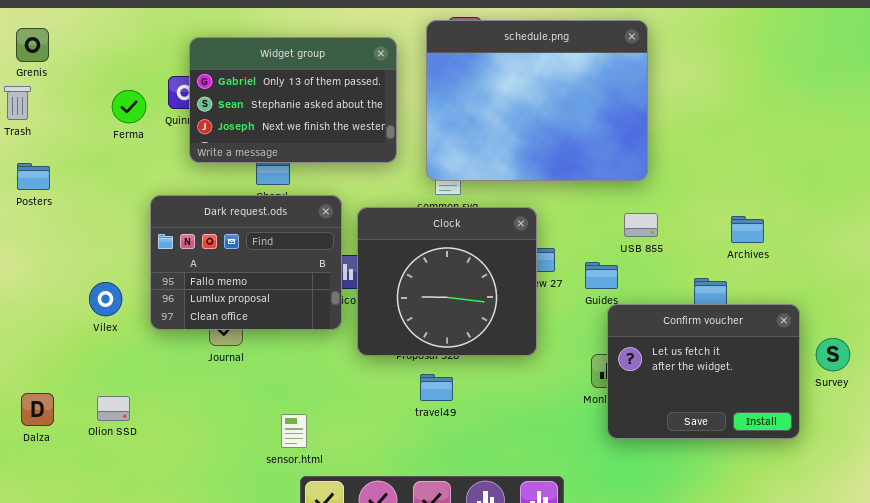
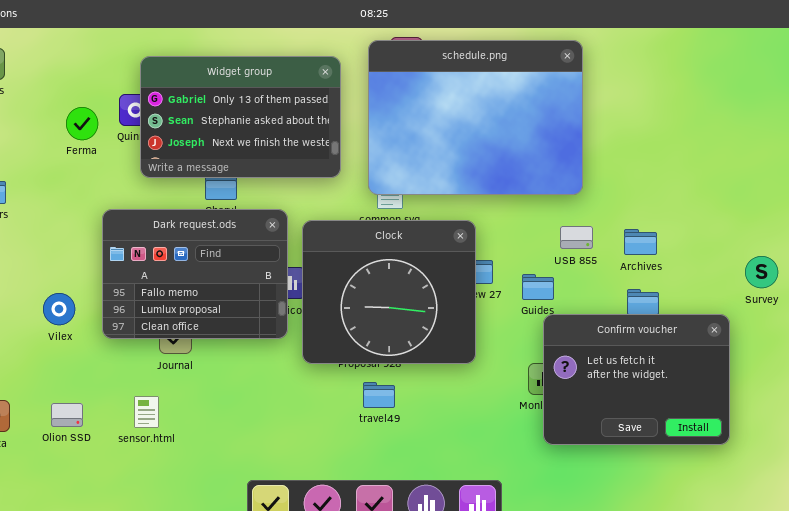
Archives: [731,216,764,243] -> [624,229,657,255], moved
Survey: [816,338,850,371] -> [745,256,778,288], moved
sensor.html: [281,414,307,448] -> [134,396,159,428], moved

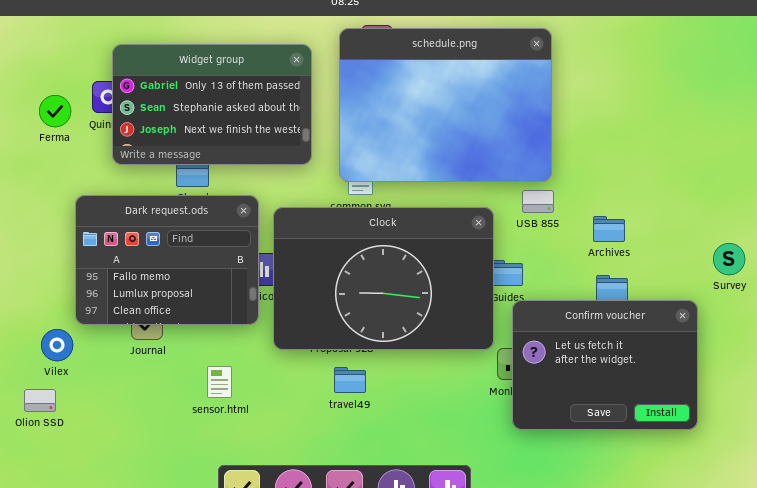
Clock: [302,220,476,364] -> [273,207,494,350], resized
USB 855: [560,226,593,249] -> [522,190,554,213], moved
Vilex: [43,293,75,325] -> [41,329,73,361], moved
sensor.html: [134,396,159,428] -> [207,366,232,398], moved

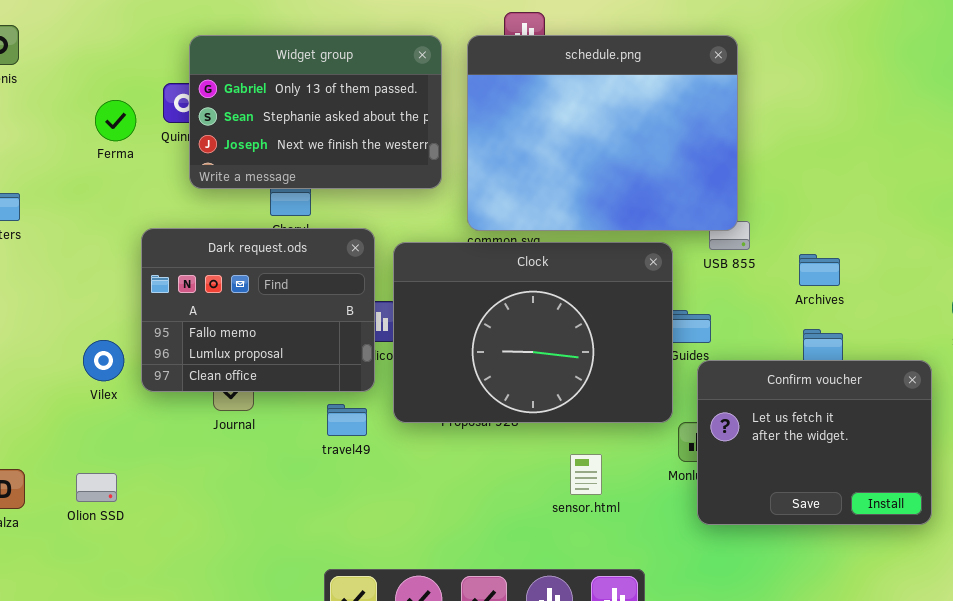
schedule.png: [339,28,552,182] -> [467,35,738,231], moved
Vilex: [41,329,73,361] -> [83,340,124,381], moved
sensor.html: [207,366,232,398] -> [570,454,602,495], moved
travel49: [334,367,366,393] -> [327,404,367,436], moved

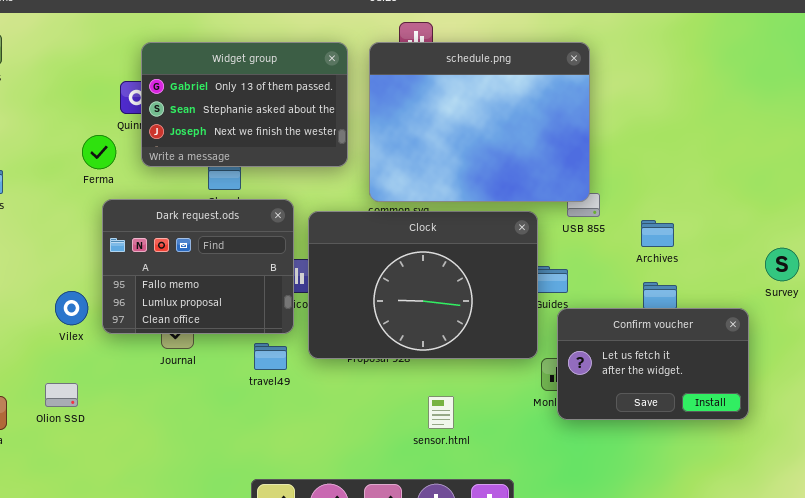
Ferma: [95,100,136,141] -> [82,135,116,169], moved
Confirm voucher: [697,360,932,525] -> [557,308,749,420], resized
sensor.html: [570,454,602,495] -> [428,396,454,429], moved
Olion SSD: [76,473,117,502] -> [45,383,78,407], moved

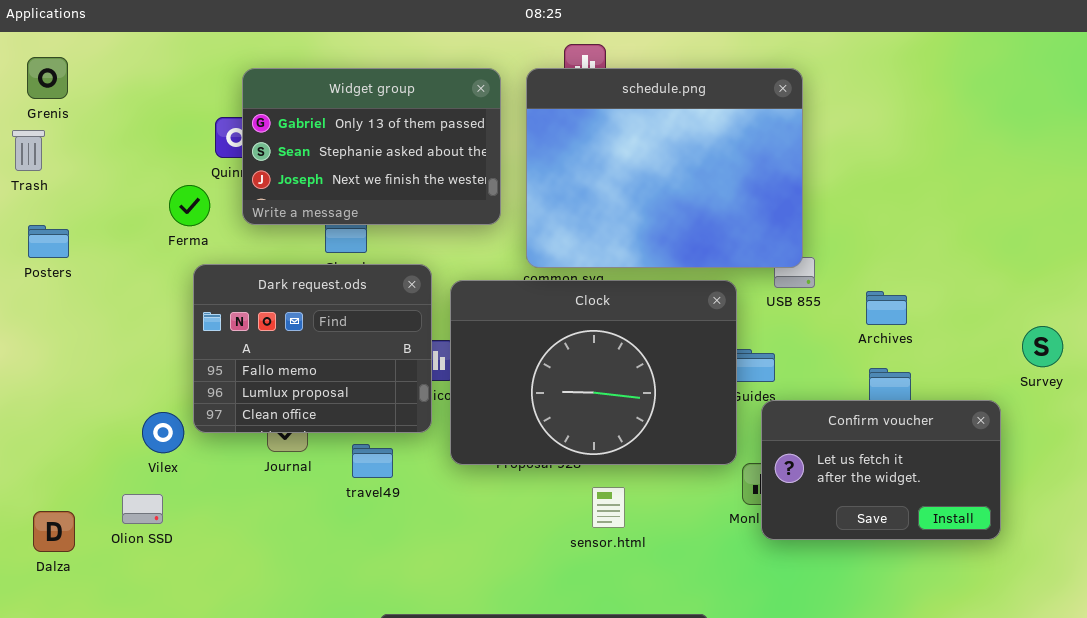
Vilex: [55,291,88,325] -> [142,412,184,453], moved
travel49: [254,343,287,370] -> [352,444,393,478], moved
sensor.html: [428,396,454,429] -> [592,487,625,528], moved

